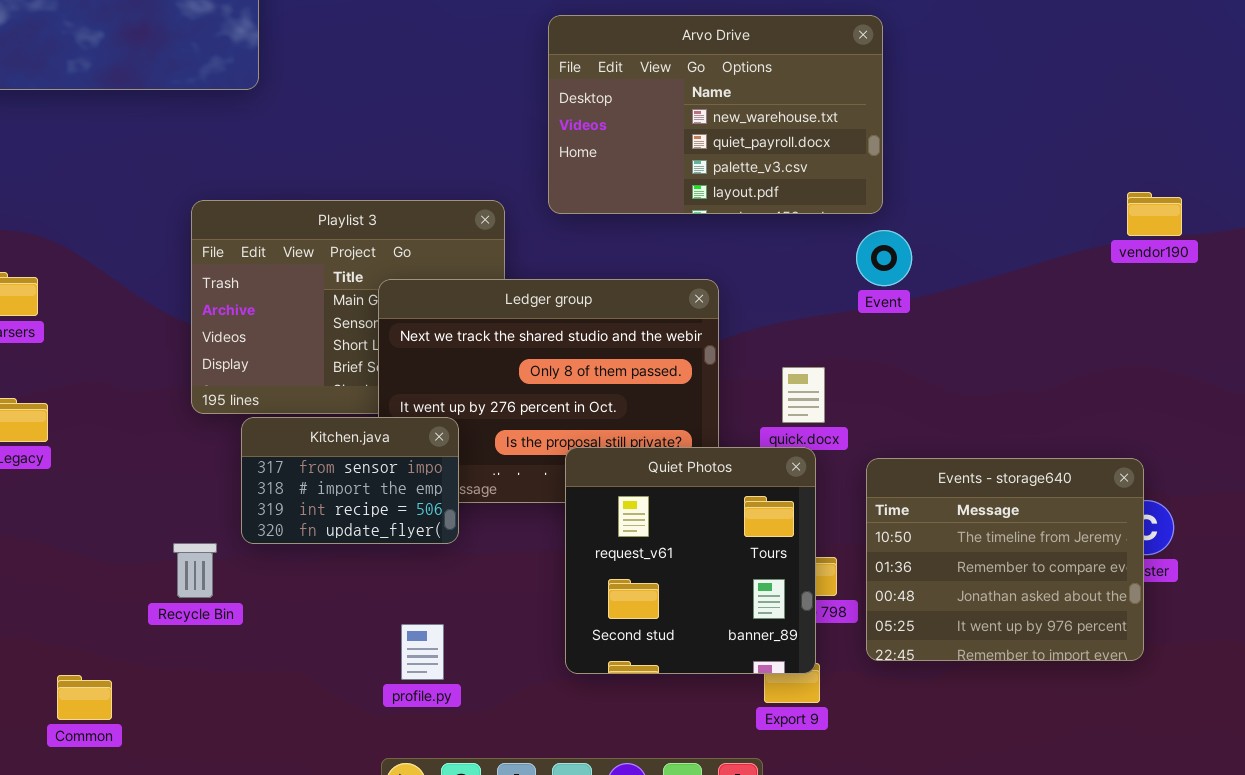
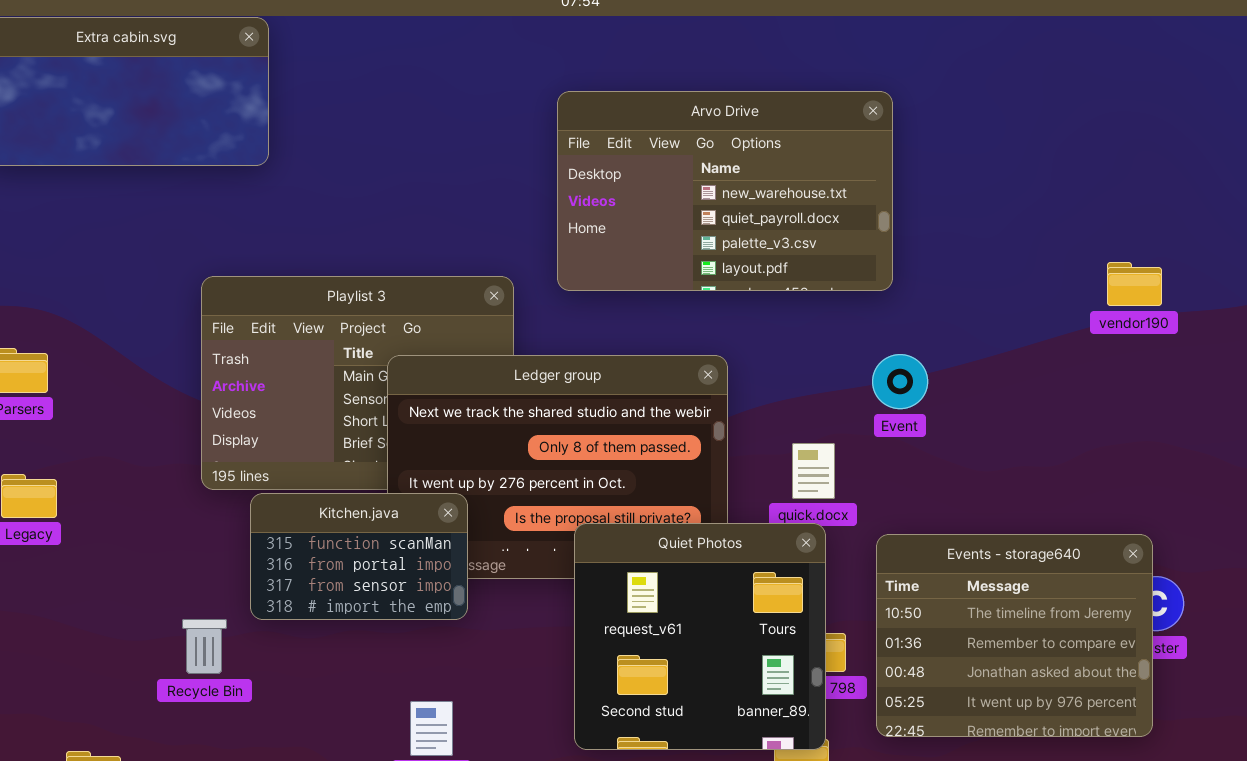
vendor190: [1127,192,1182,236] -> [1107,262,1162,306], moved
Event: [856,230,912,286] -> [872,354,928,409], moved
Kitchen.java: [241,417,459,544] -> [250,493,468,620], scrolled up 2 rows

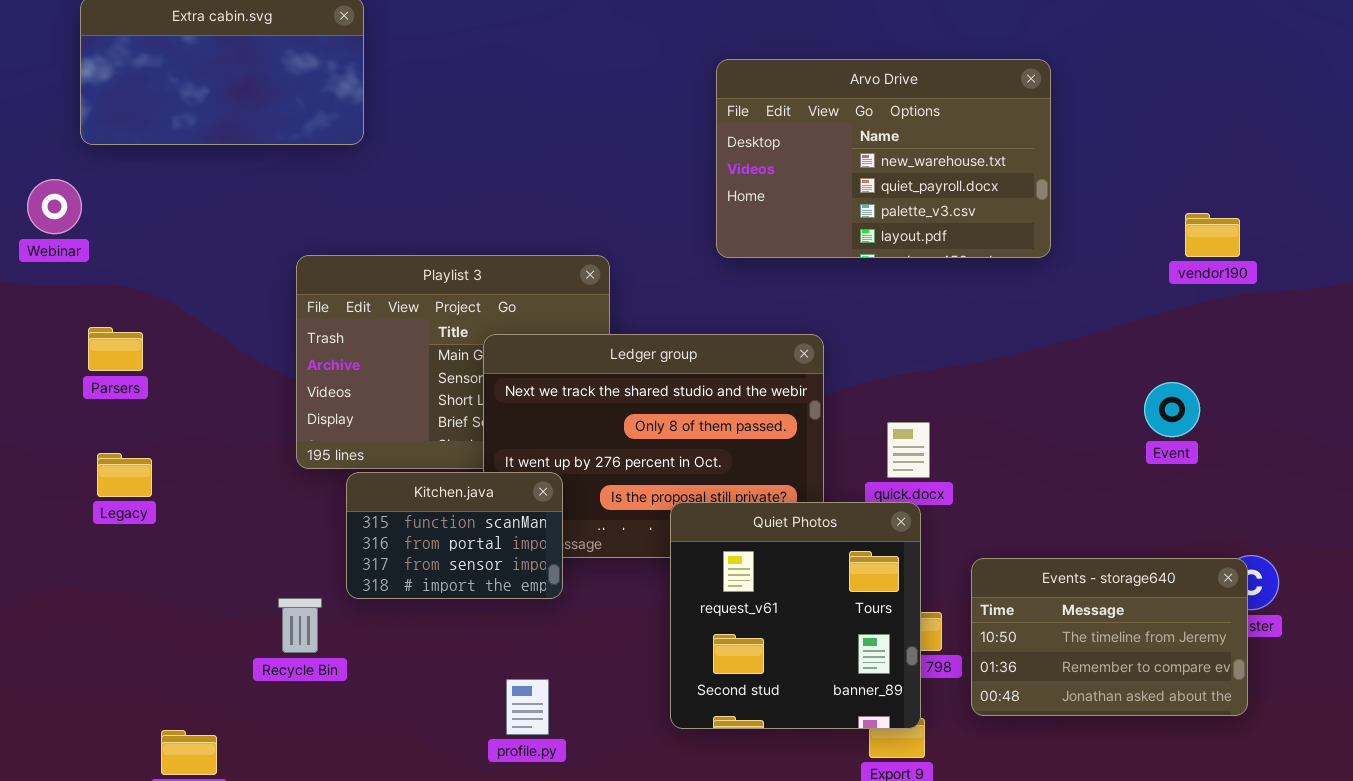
Arvo Drive: [557,91,893,291] -> [716,59,1051,258], moved
vendor190: [1107,262,1162,306] -> [1185,213,1240,257], moved
Event: [872,354,928,409] -> [1144,382,1200,437], moved
Events - storage640: [876,534,1153,737] -> [971,558,1248,716], resized

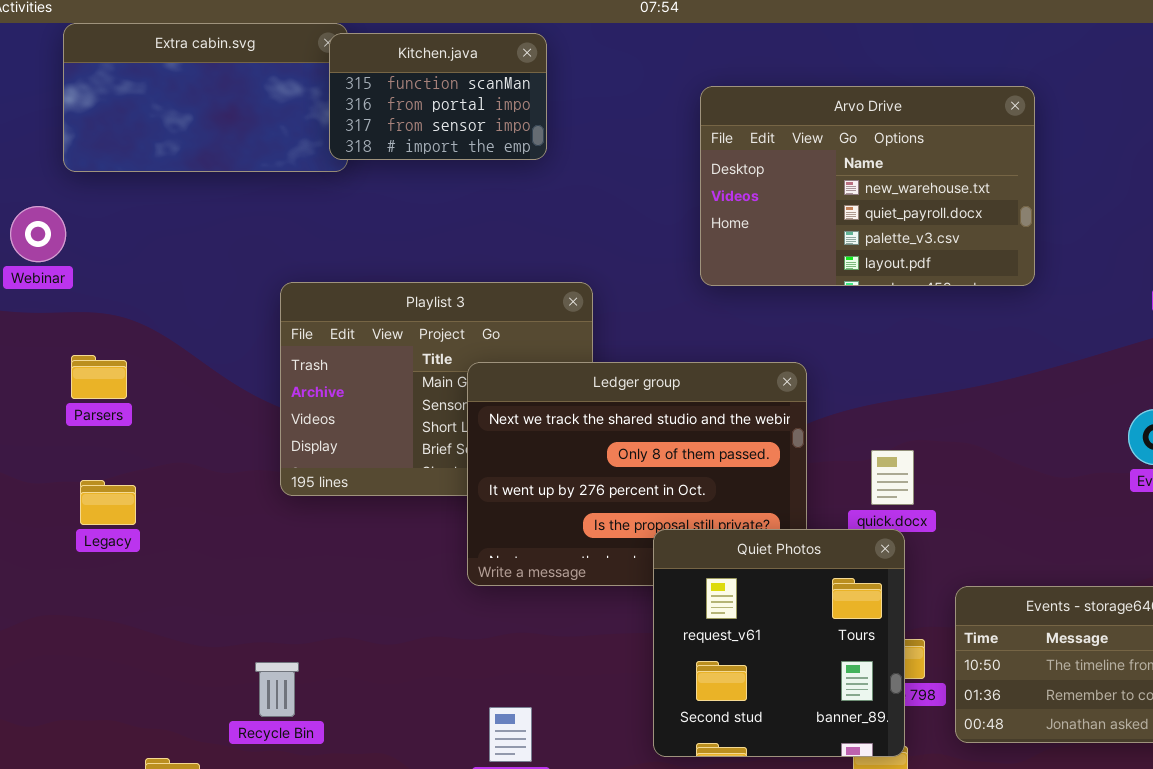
Kitchen.java: [346,472,563,599] -> [329,33,547,160], moved
Recycle Bin: [278,598,322,653] -> [255,662,299,717], moved

